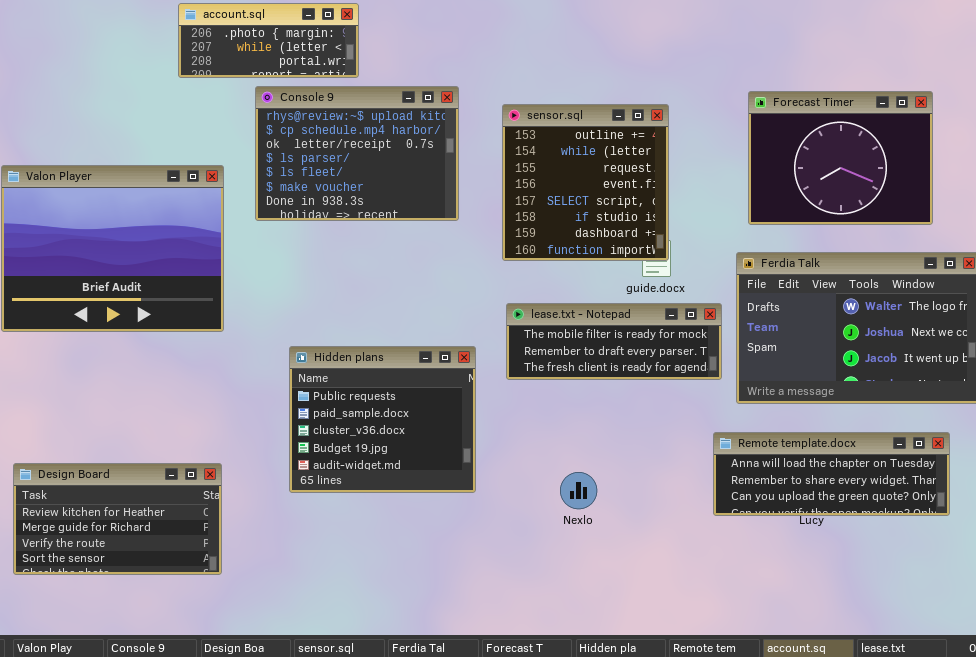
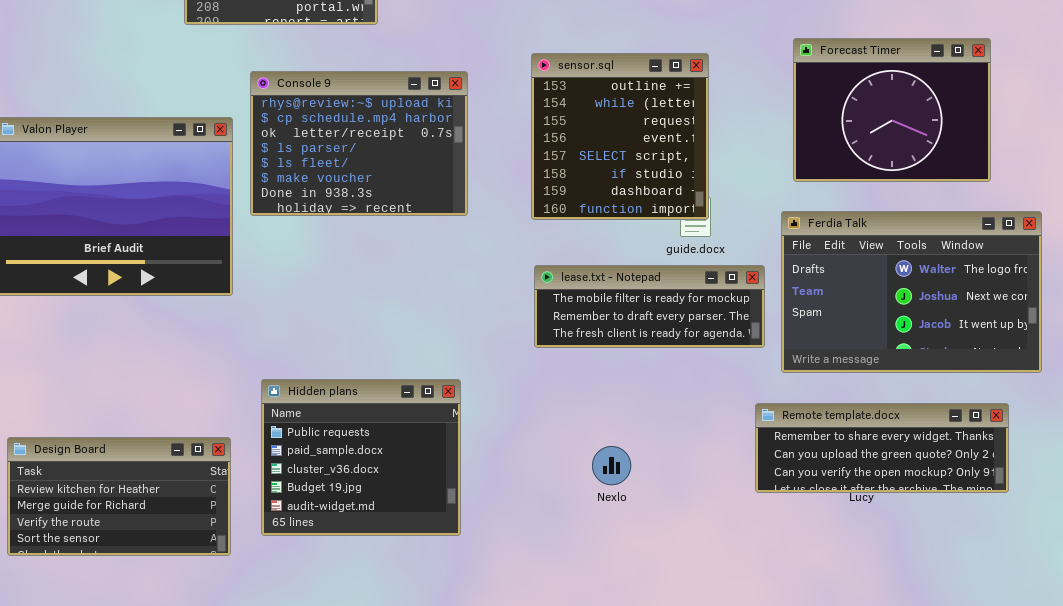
Console 9: [255,86,459,221] -> [250,71,468,216], moved
Hidden plans: [289,346,476,493] -> [261,379,461,536], moved
Remote template.docx: [713,432,950,516] -> [755,403,1009,493], scrolled down 1 row

